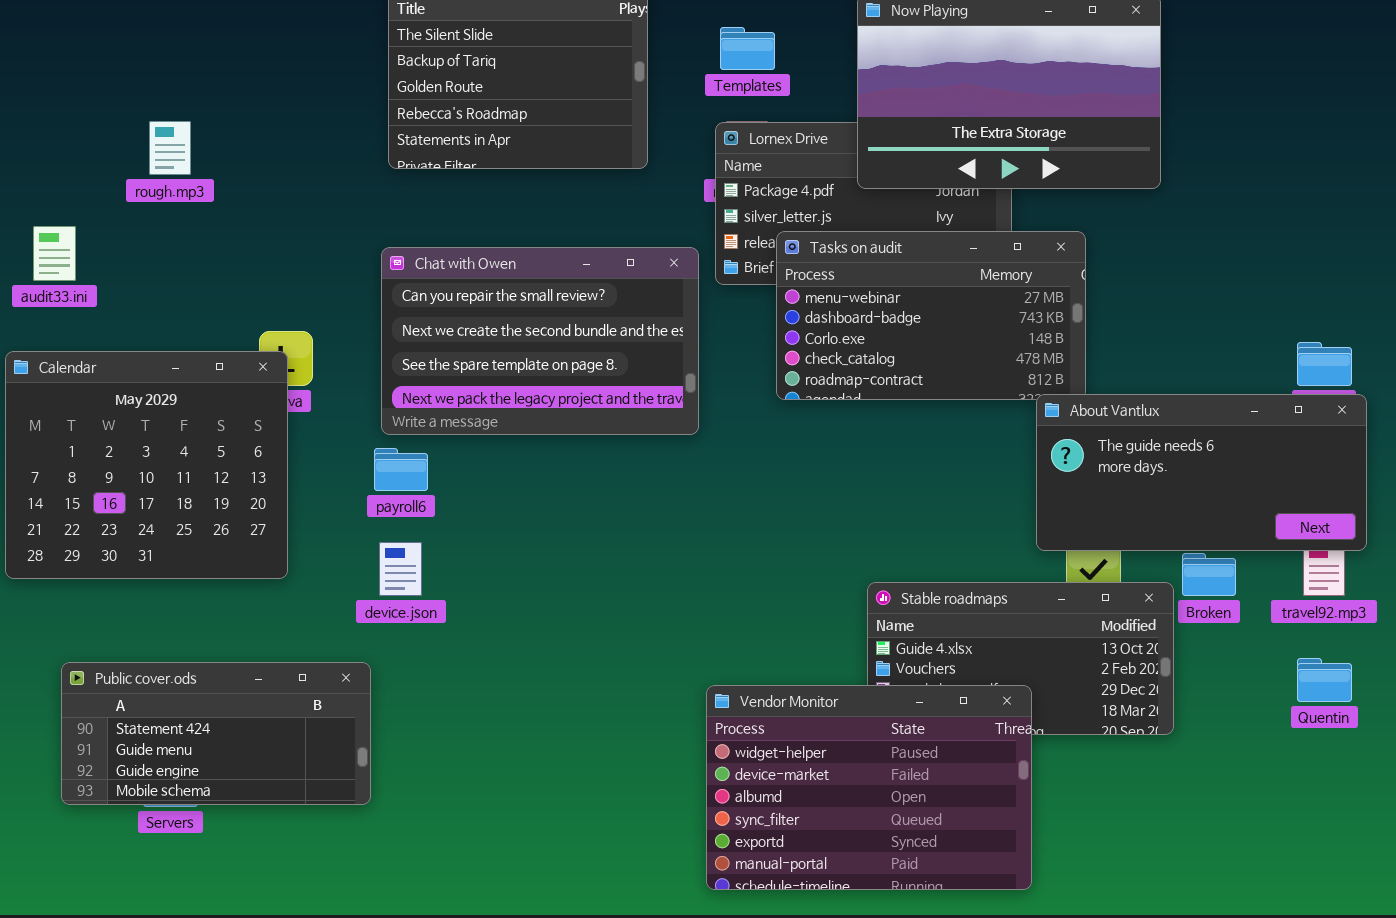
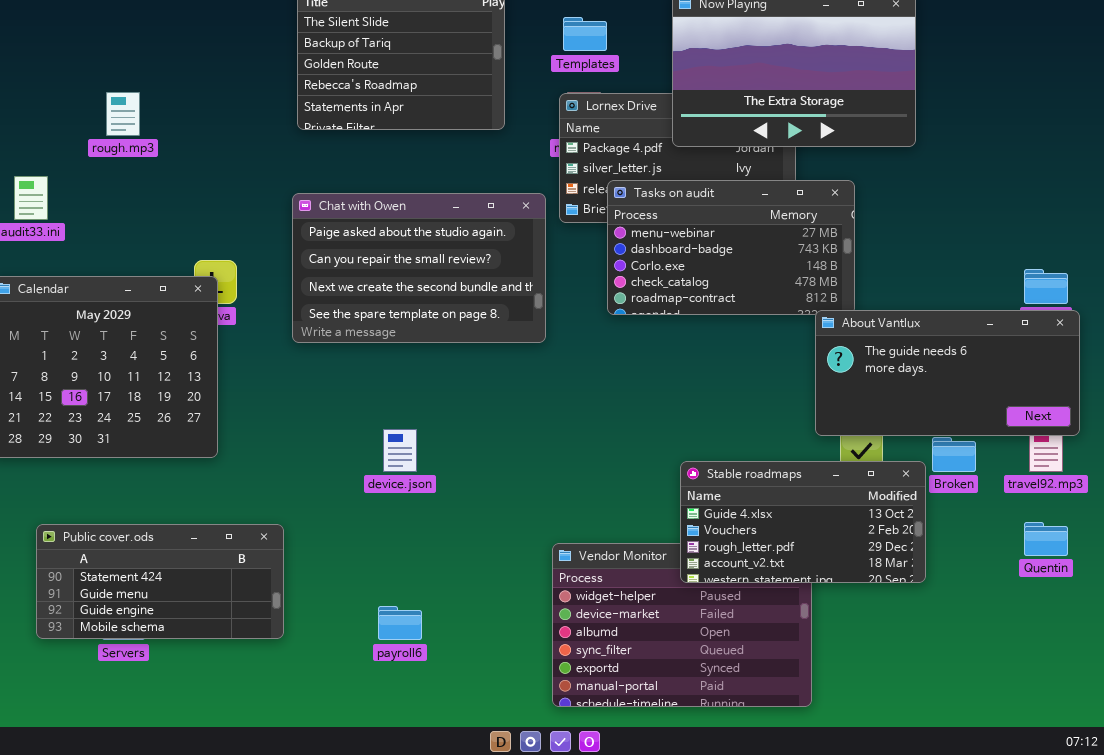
Chat with Owen: [381,247,699,435] -> [292,193,546,343], scrolled up 1 row
payroll6: [374,448,428,491] -> [378,606,422,640], moved
device.json: [379,542,422,596] -> [383,429,417,472], moved
Stable roadmaps: [867,582,1174,735] -> [680,461,926,583], raised

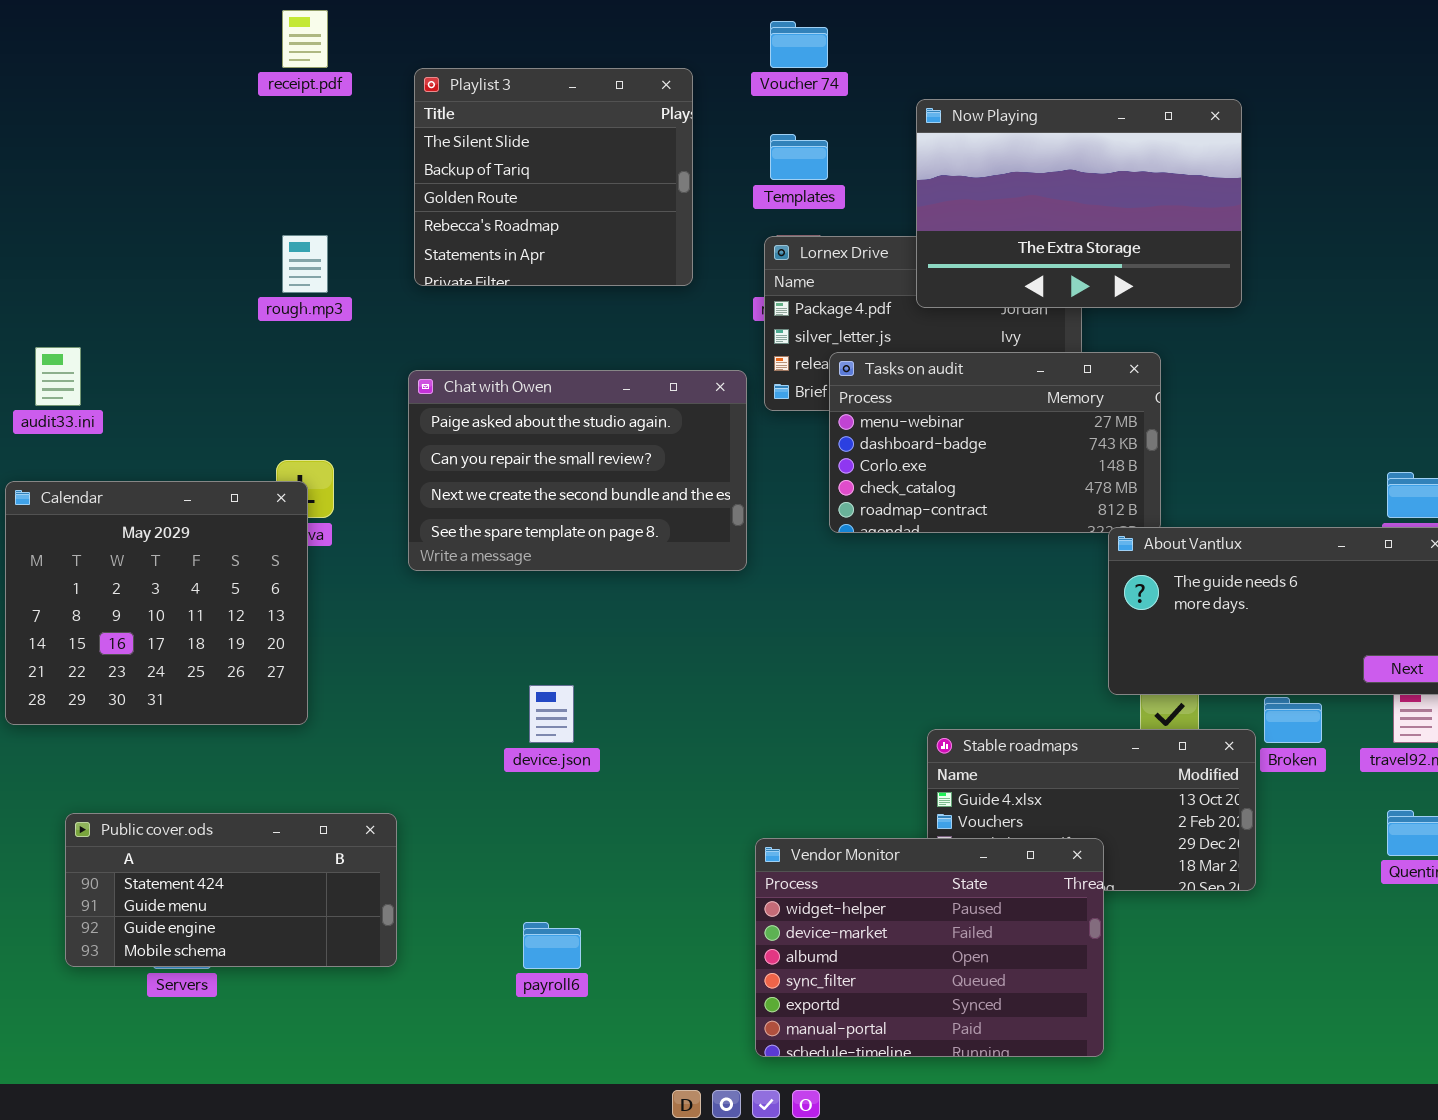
rough.mp3: [106,92,140,136] -> [282,235,328,293], moved
Vendor Monitor: [552,543,812,707] -> [755,838,1104,1057], raised

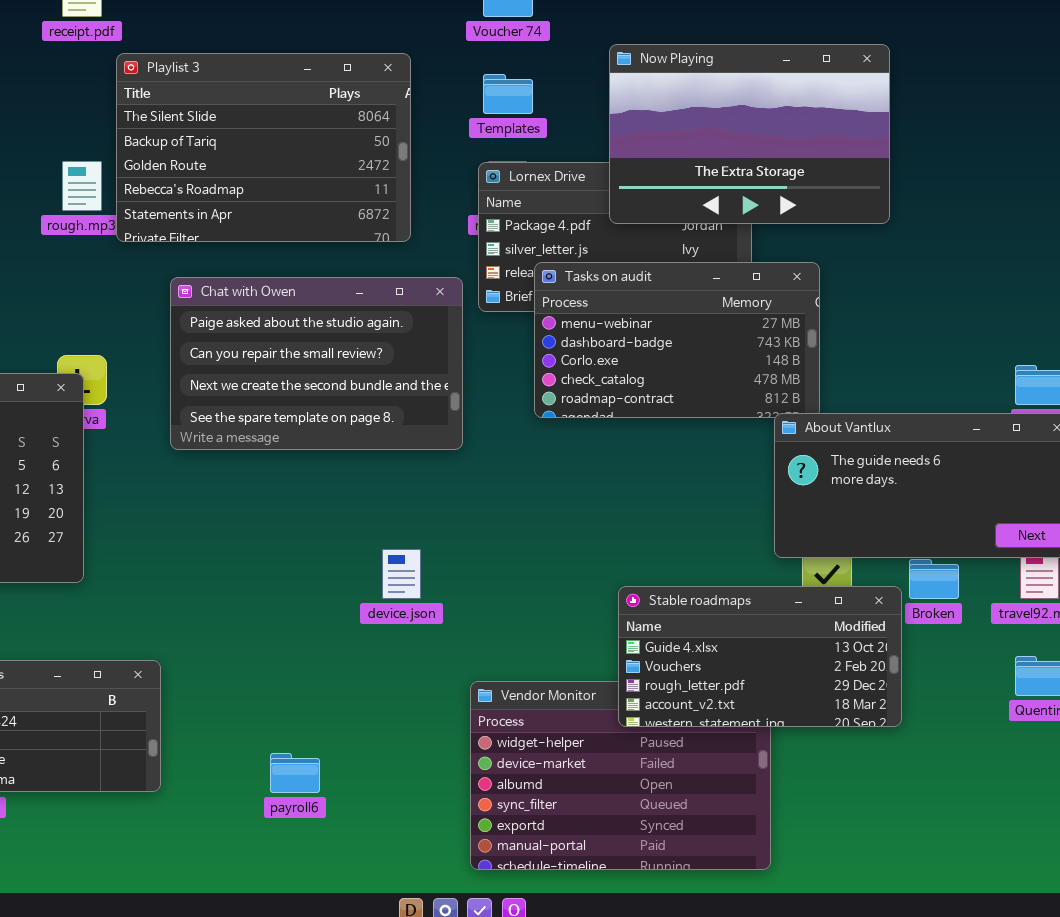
Playlist 3: [414,68,693,286] -> [116,53,411,242], moved, resized
device.json: [529,685,574,743] -> [382,549,421,599], moved
Stable roadmaps: [927,729,1256,891] -> [618,586,902,727], raised

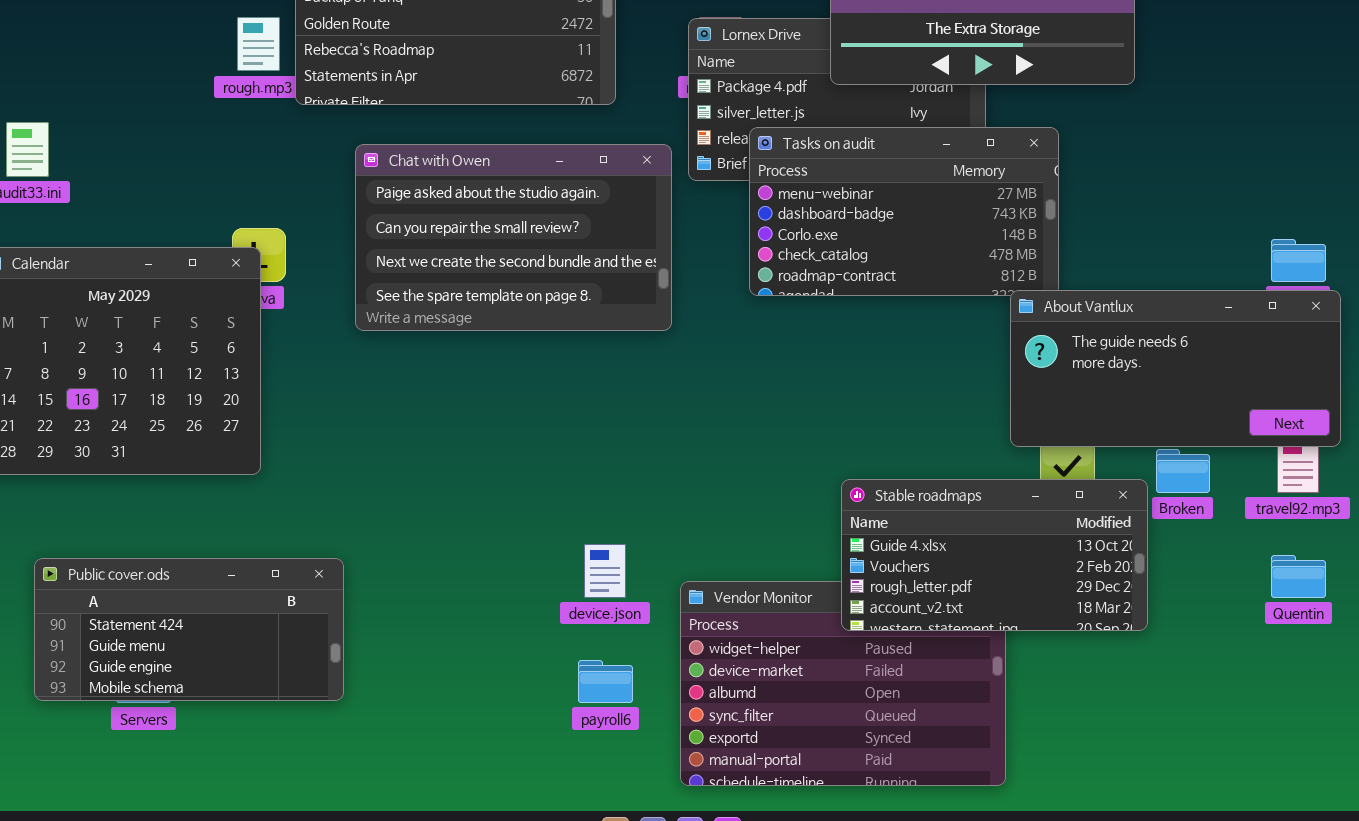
device.json: [382,549,421,599] -> [584,544,626,598], moved
payroll6: [270,753,320,793] -> [578,660,633,703], moved

